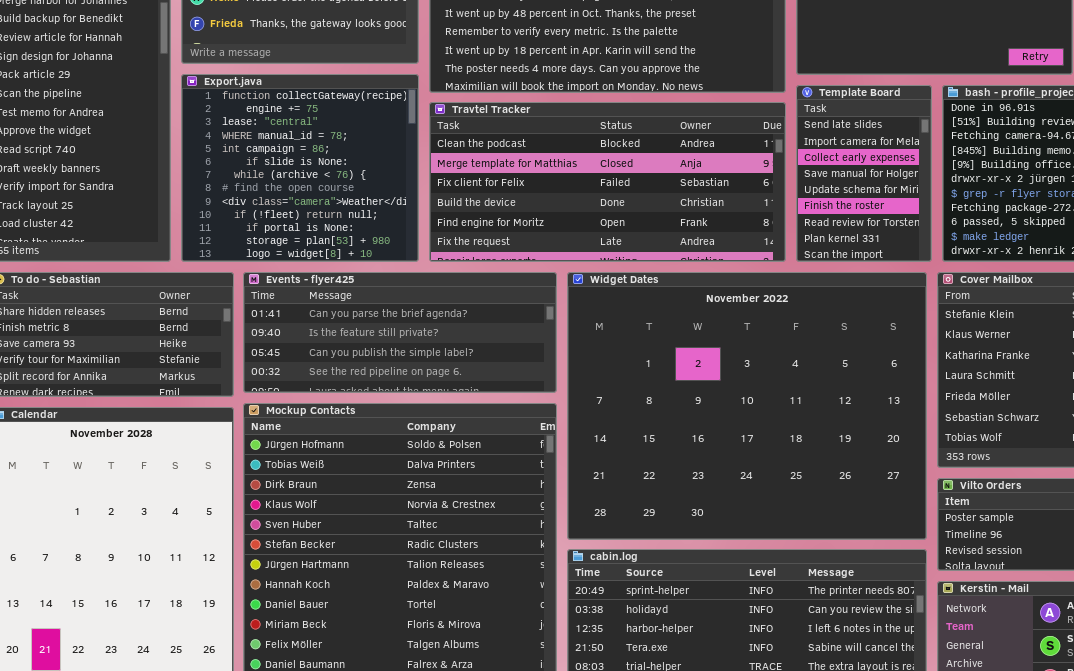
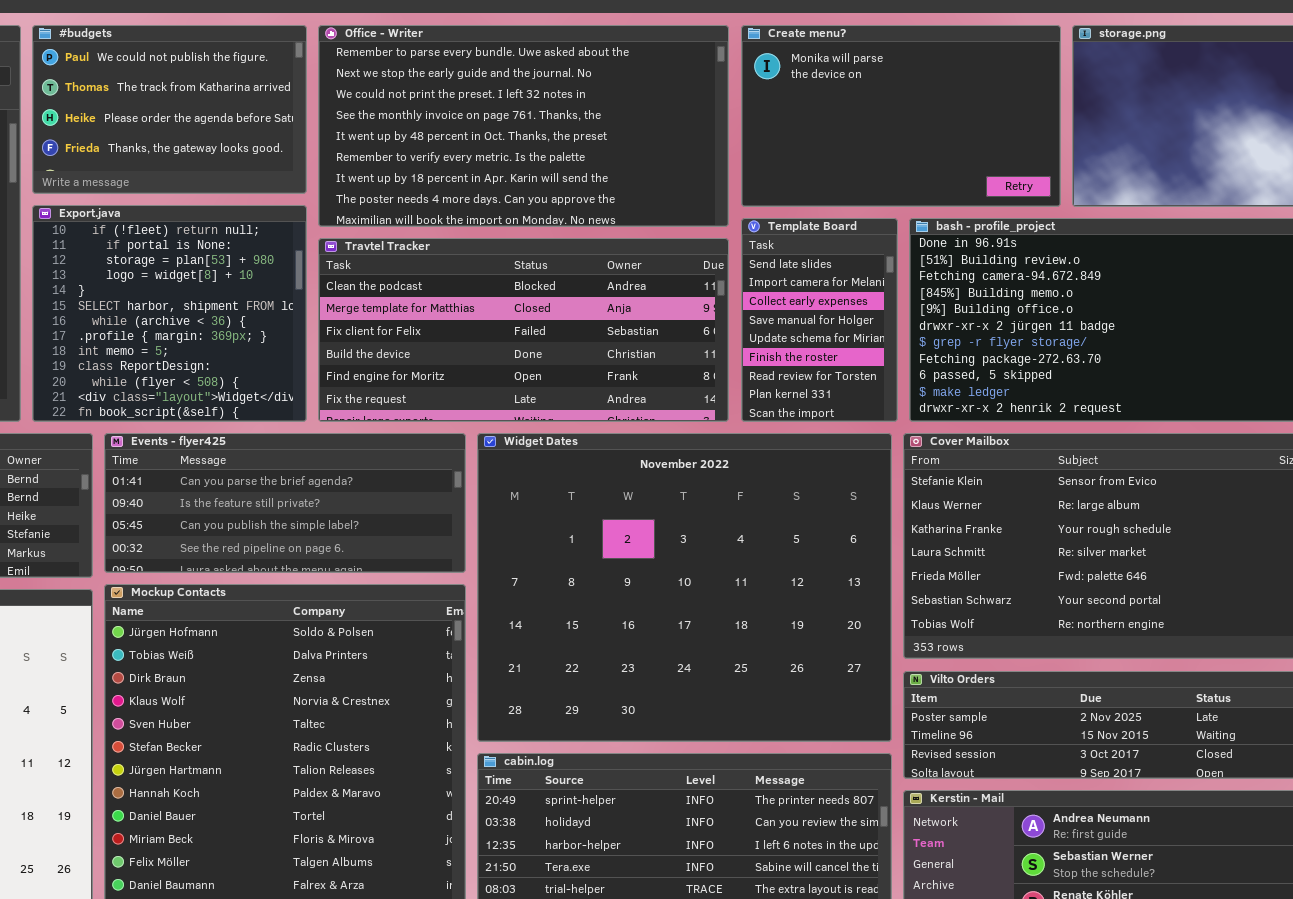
Export.java: [181,74,419,262] -> [32,205,307,422], scrolled down 9 rows

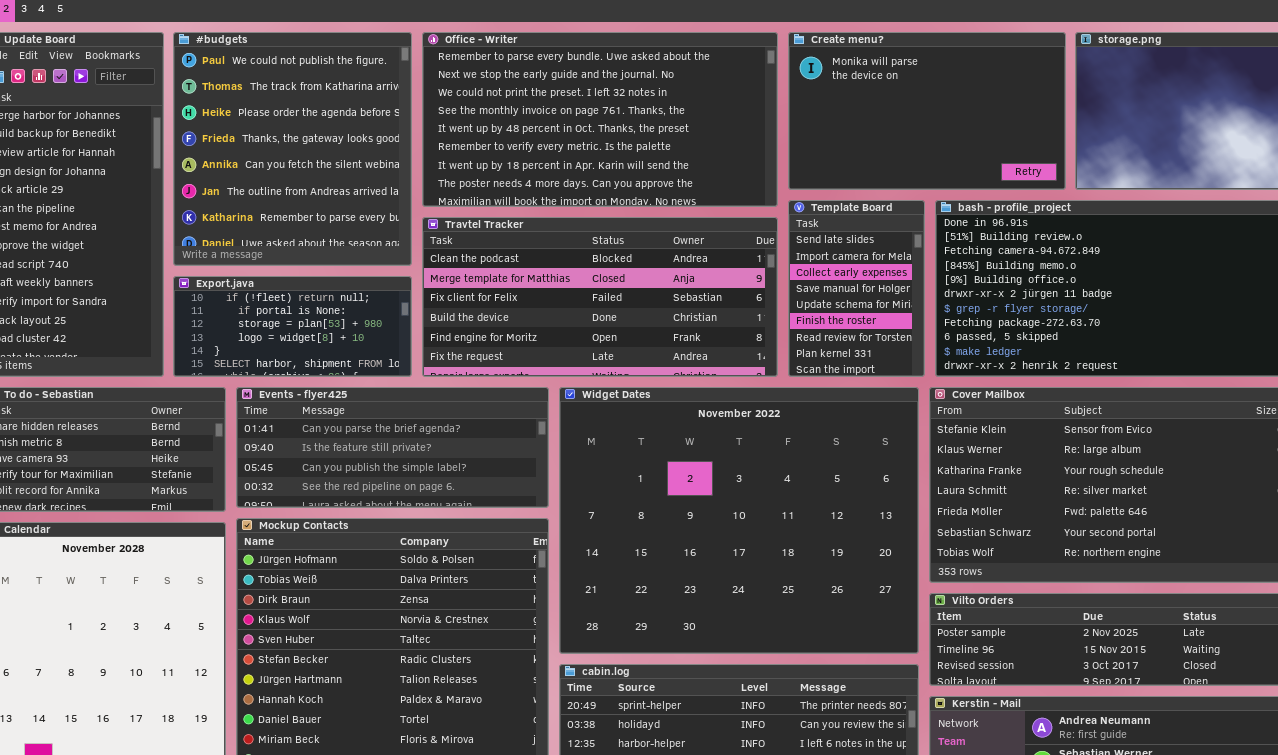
#budgets: [32,25,307,194] -> [173,32,412,266], resized
Export.java: [32,205,307,422] -> [173,276,412,377], resized

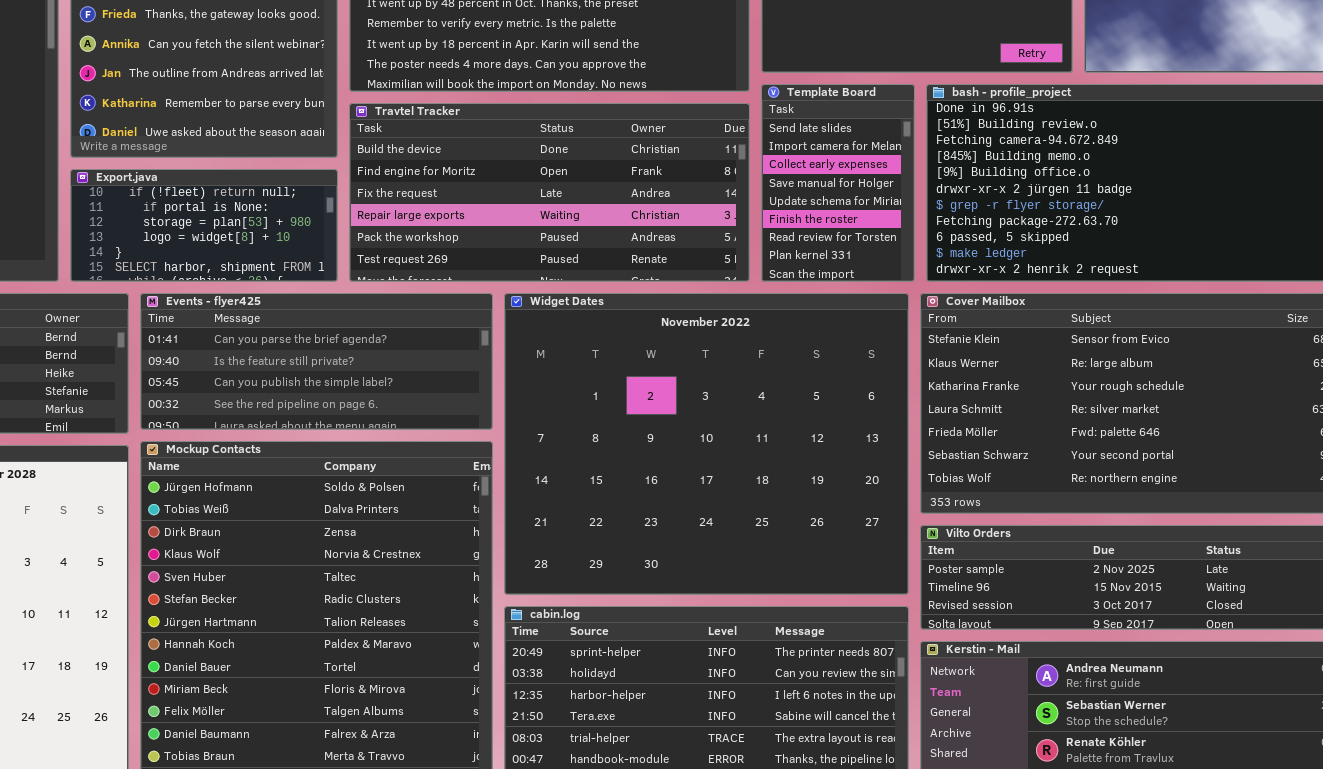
Travtel Tracker: [422,217,778,377] -> [349,103,750,282], scrolled down 3 rows

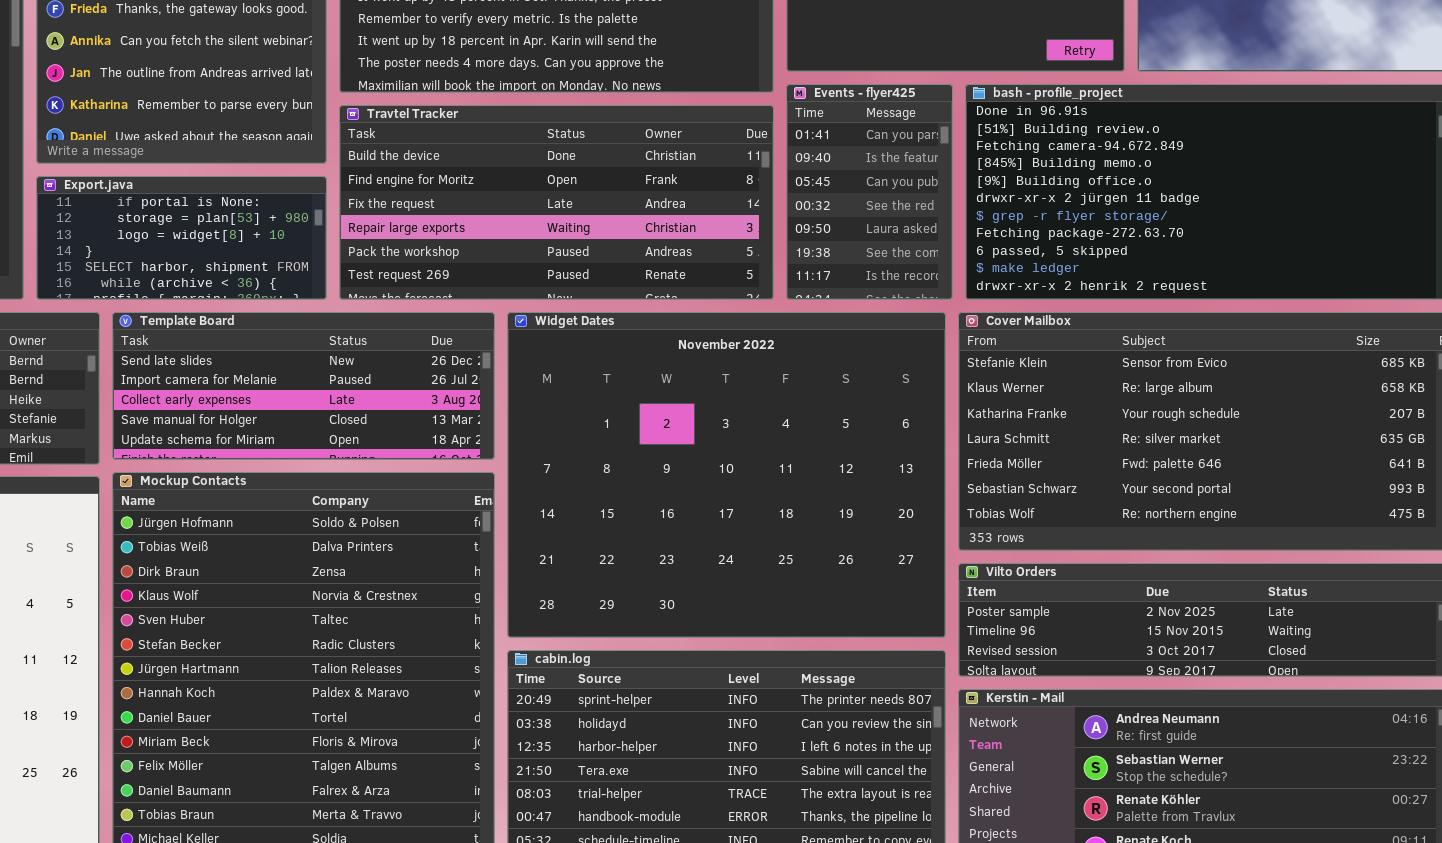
Template Board: [761,84,915,282] -> [112,312,495,460], moved, resized
Export.java: [70,169,338,282] -> [36,176,327,300], scrolled down 1 row
Events - flyer425: [140,293,493,430] -> [786,84,953,300], moved, resized

